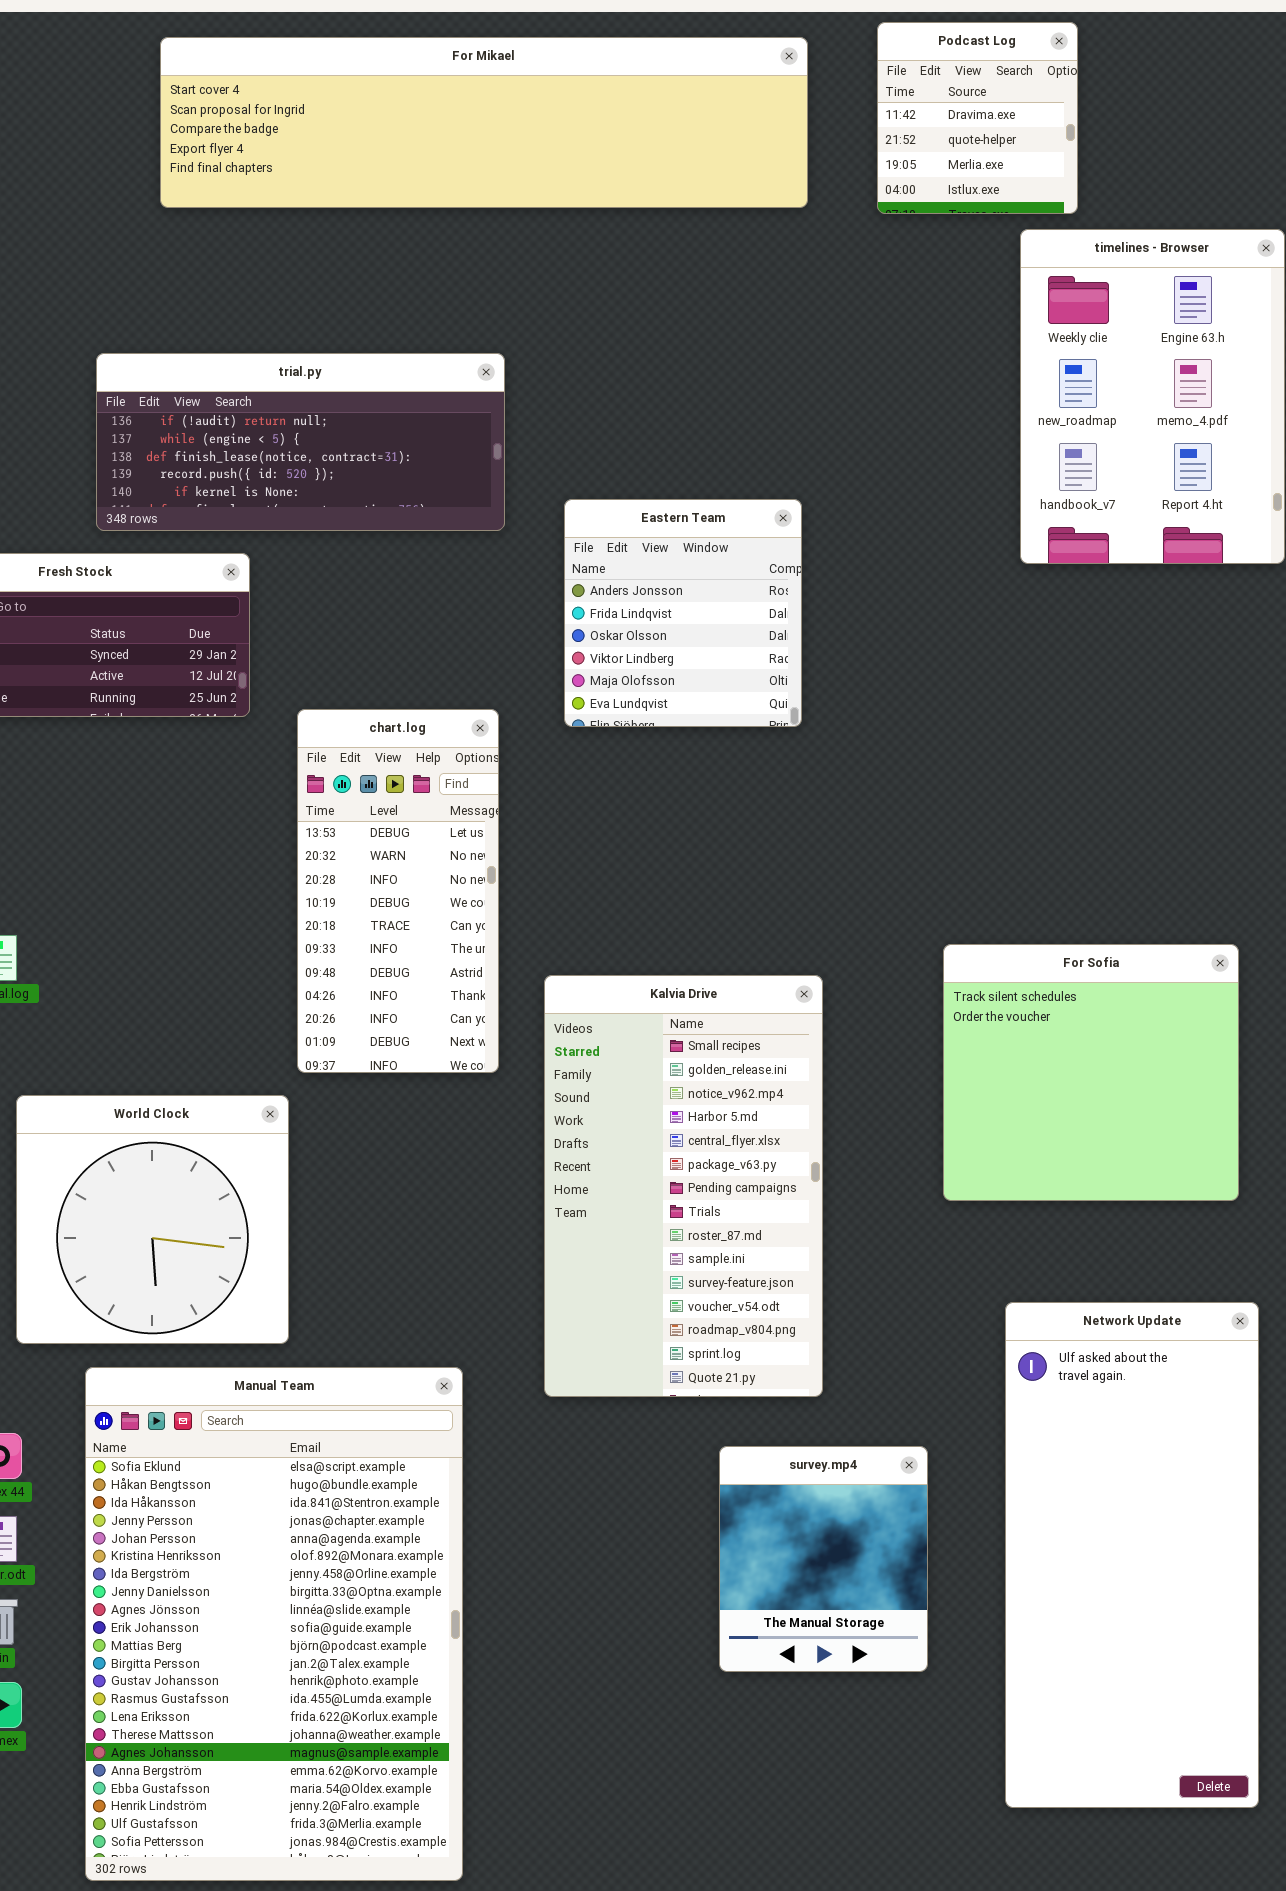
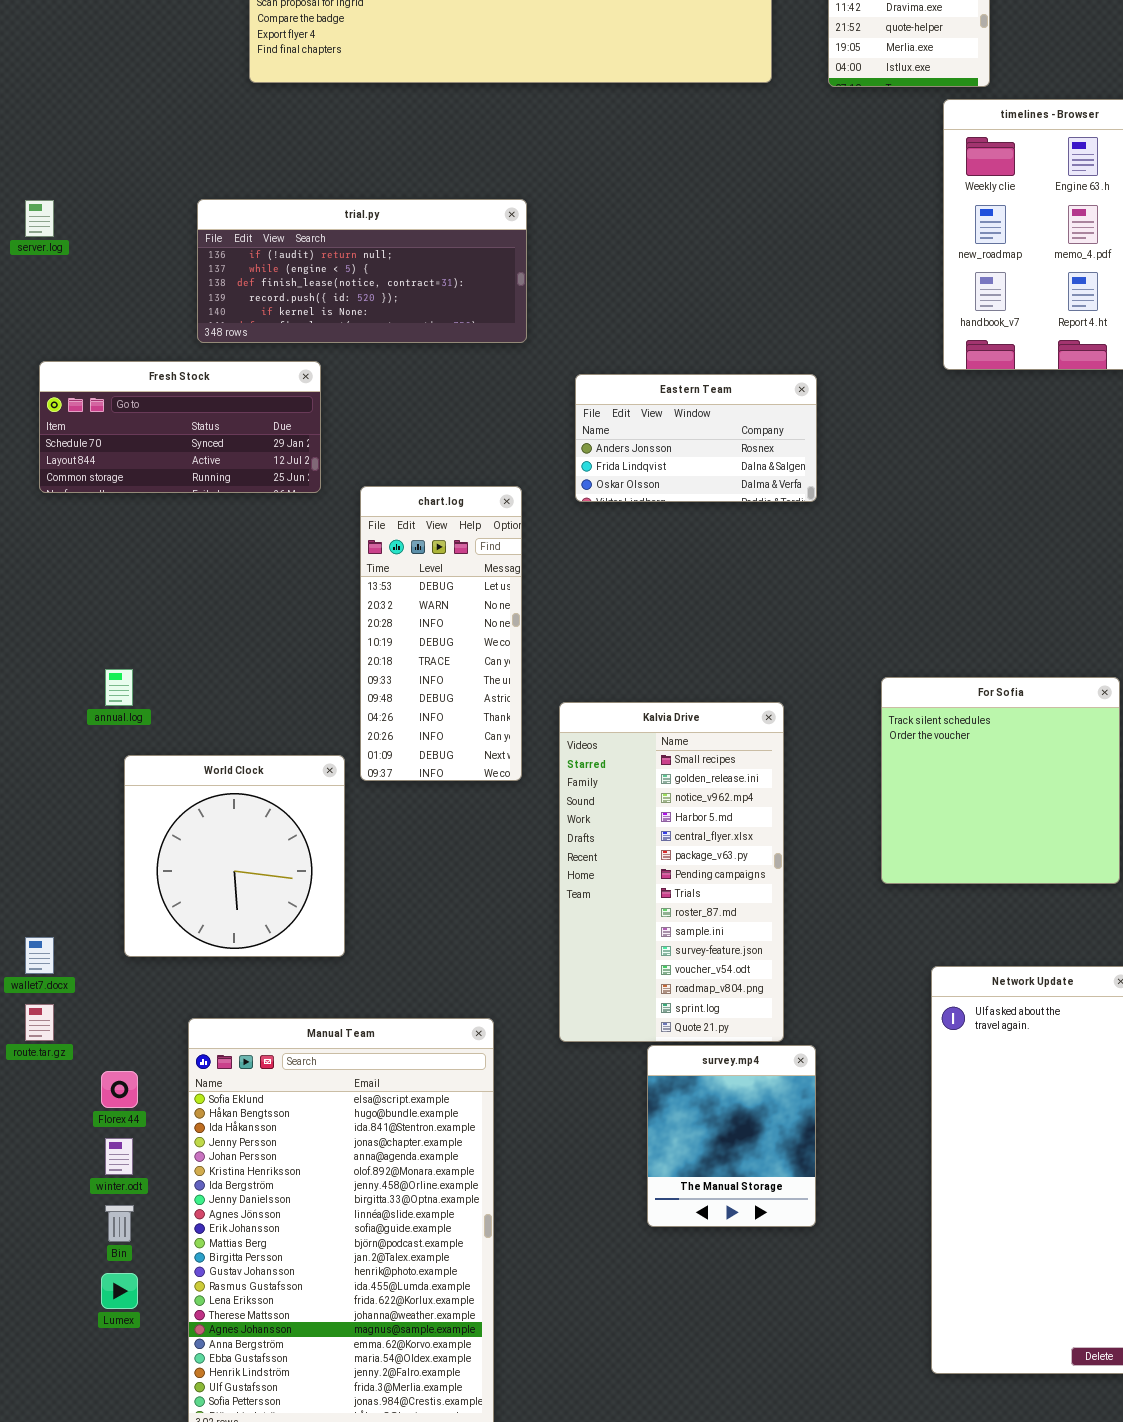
Eastern Team: [564,499,802,727] -> [575,374,817,502], resized
World Clock: [16,1095,289,1344] -> [124,755,345,957], moved
survey.mp4: [719,1446,928,1672] -> [647,1045,816,1227], moved

